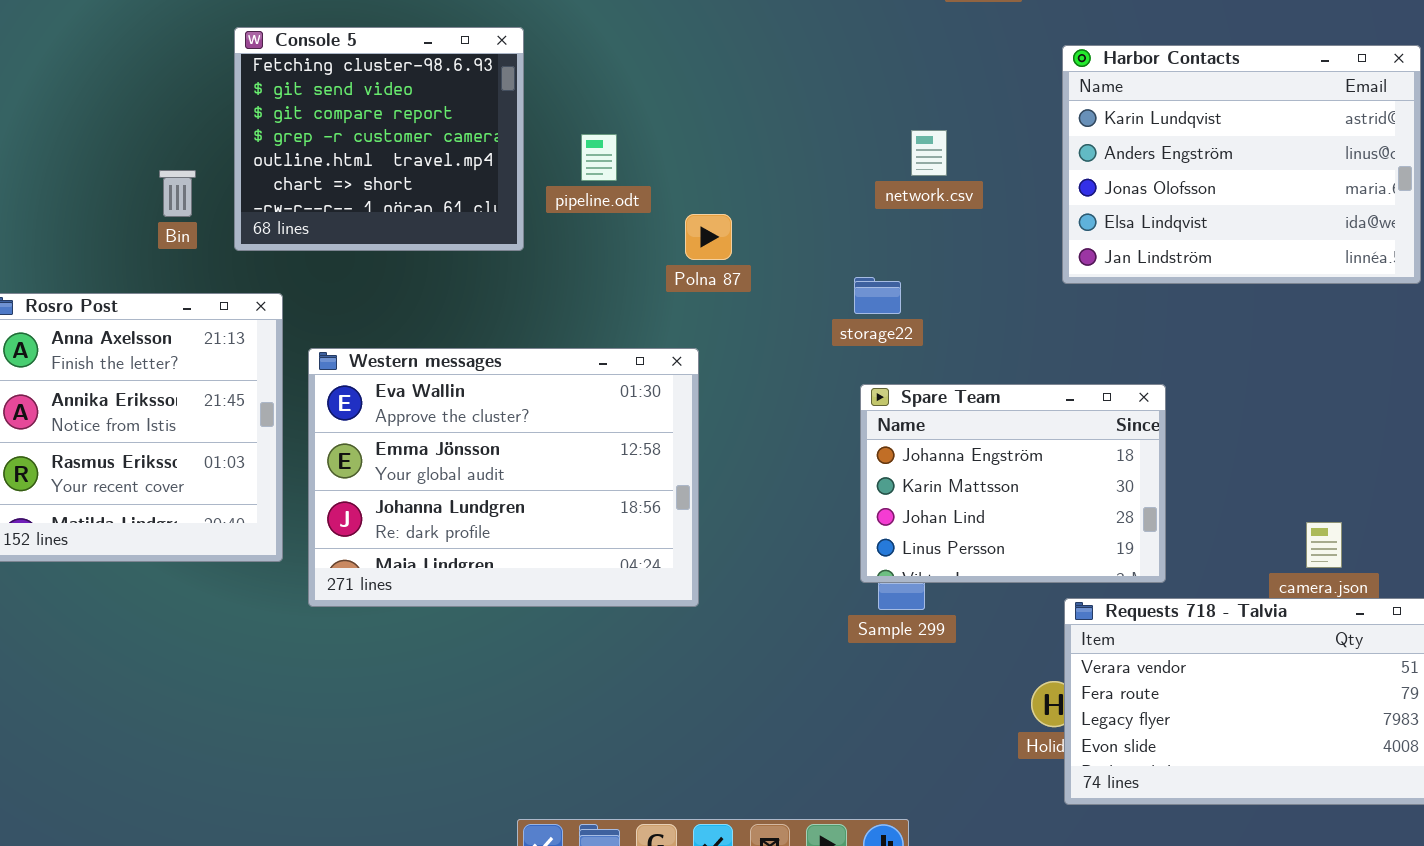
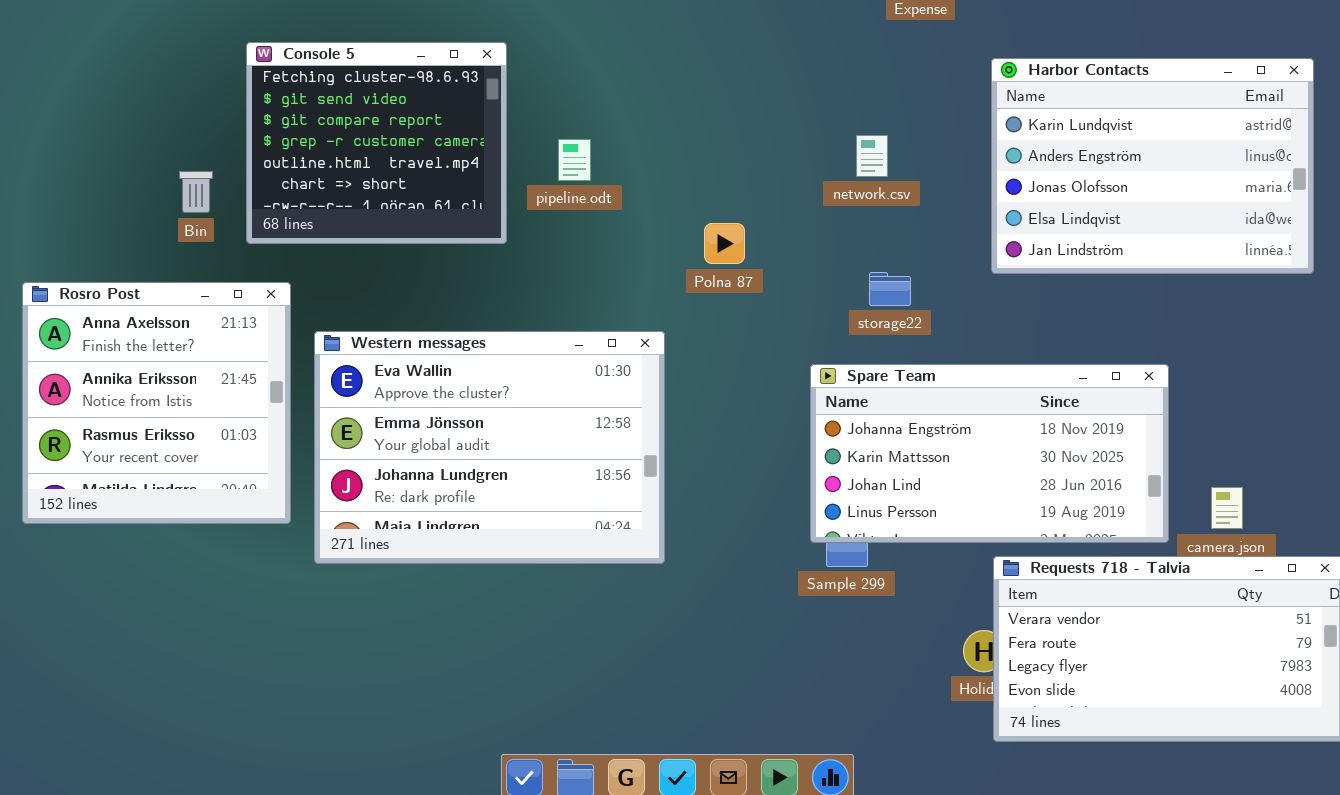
Polna 87: [685,214,732,260] -> [704,223,745,264], moved
storage22: [854,277,901,314] -> [869,272,911,306], moved
Spare Team: [860,384,1166,583] -> [810,364,1169,543], resized

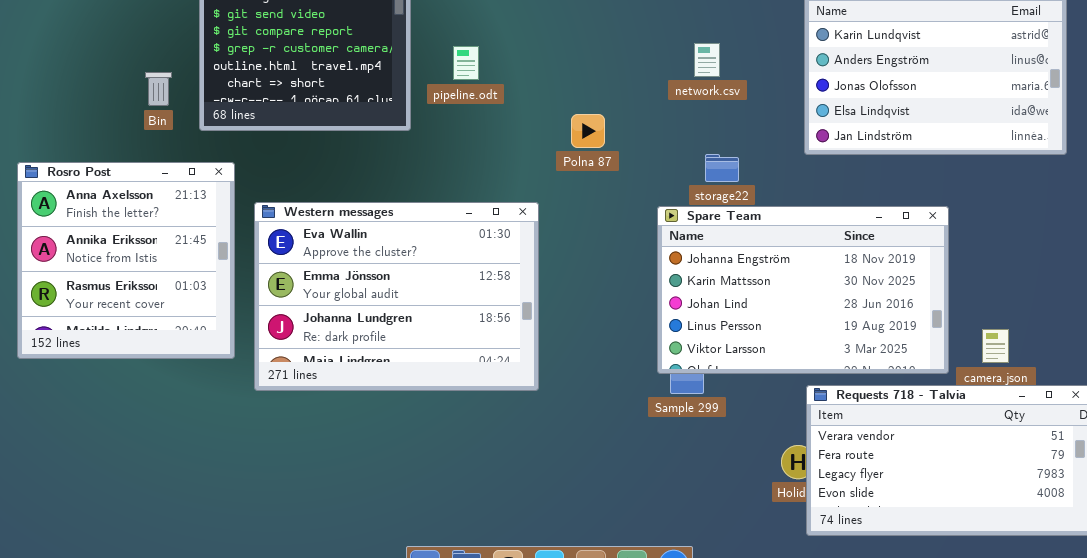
Spare Team: [810,364,1169,543] -> [657,206,949,374], resized

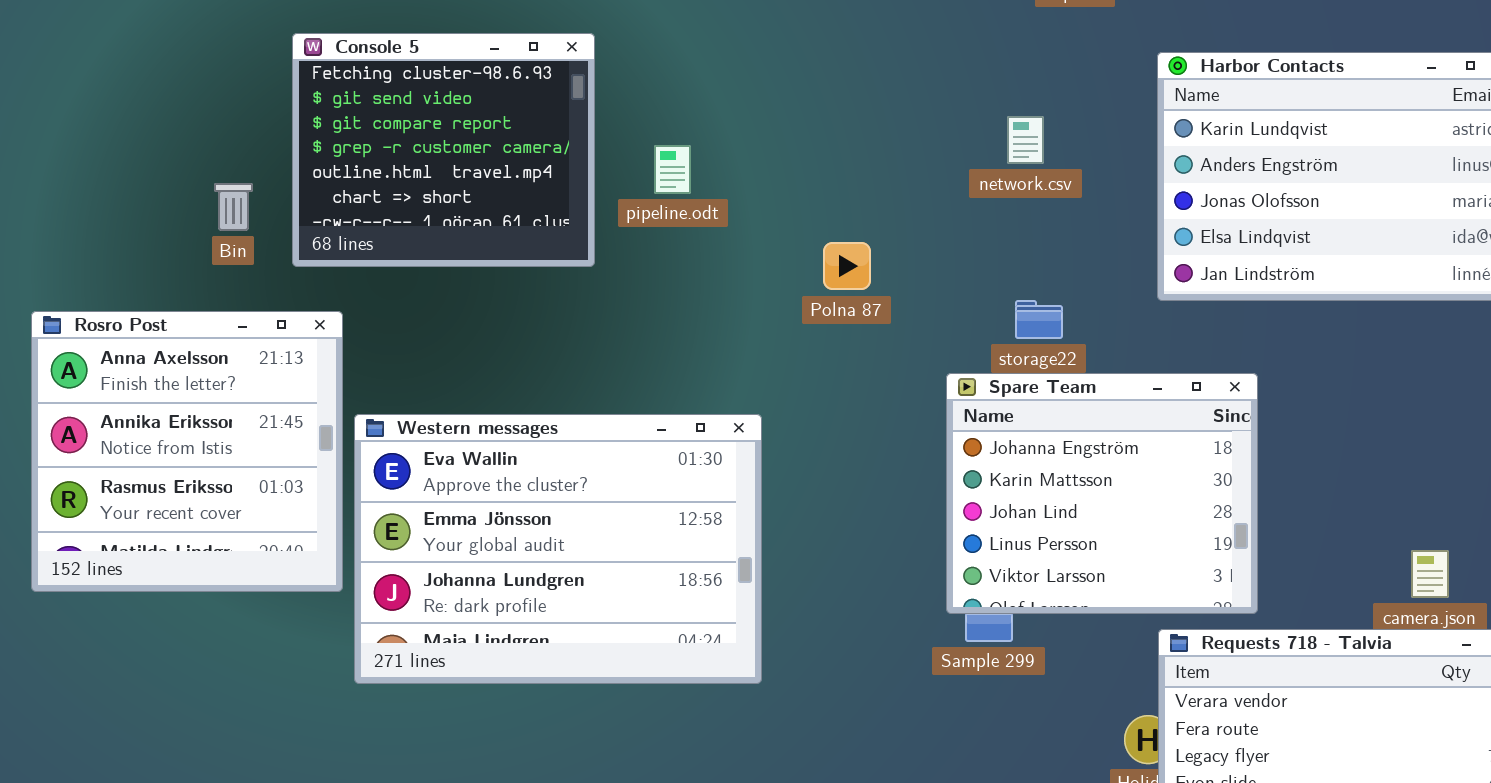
network.csv: [694,43,720,77] -> [1007,116,1044,164], moved
Western messages: [254,202,539,391] -> [354,414,762,684], moved
Spare Team: [657,206,949,374] -> [946,373,1258,614], resized

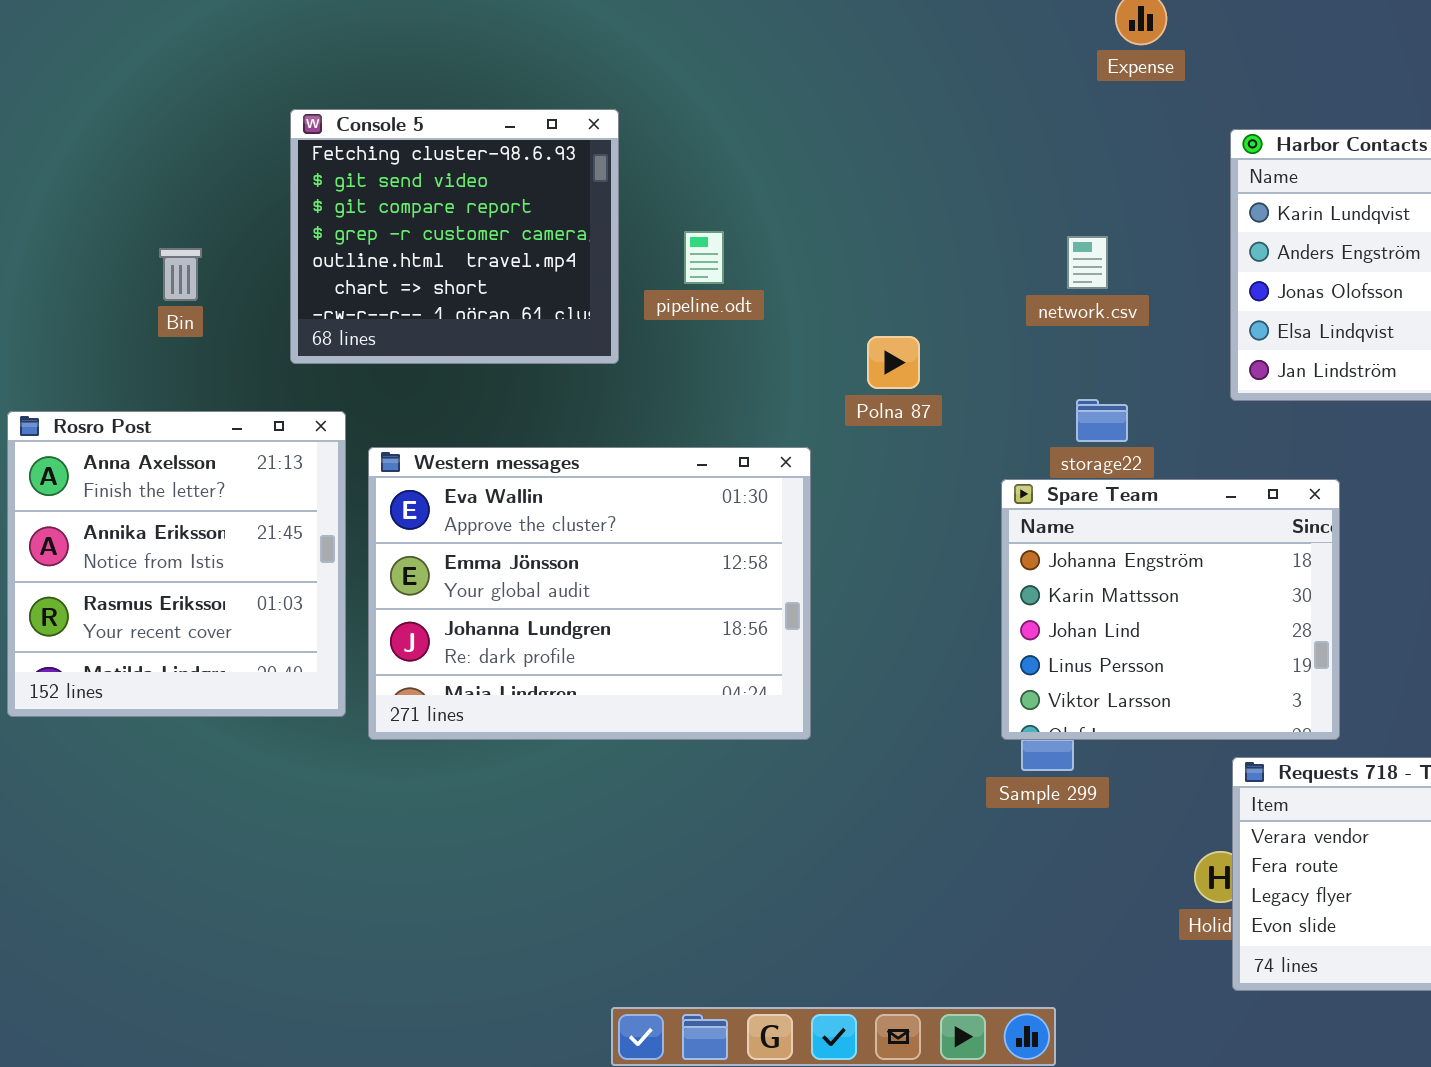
network.csv: [1007,116,1044,164] -> [1067,236,1108,289], moved
Bin: [214,183,253,231] -> [159,248,202,301], moved
Western messages: [354,414,762,684] -> [368,447,811,740], moved

